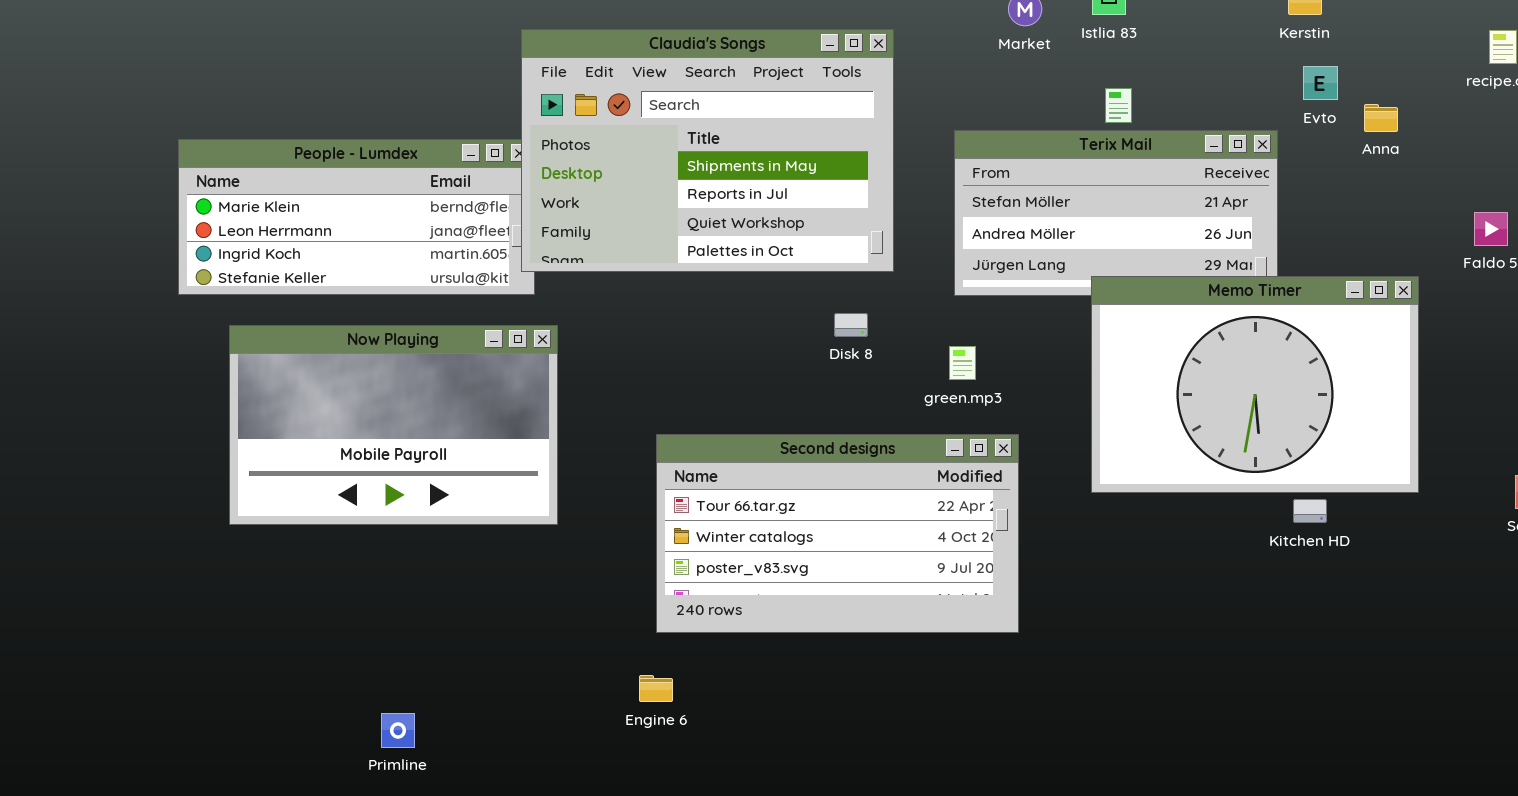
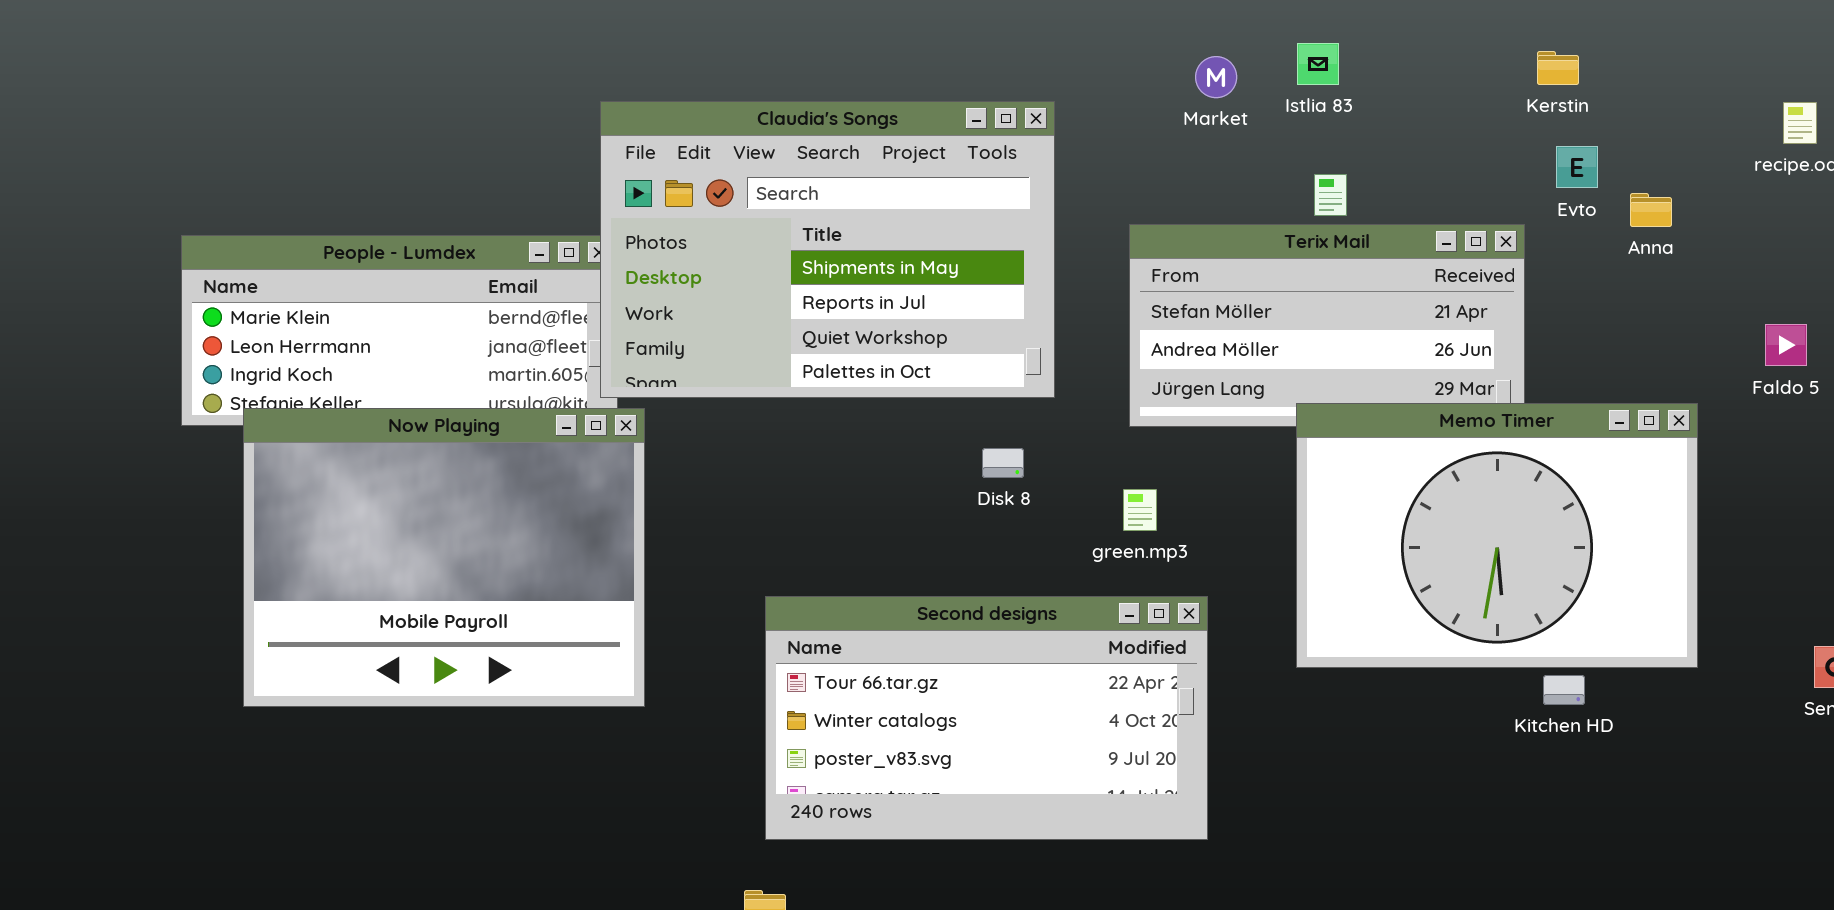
Now Playing: [229,325,558,525] -> [243,408,645,707], resized

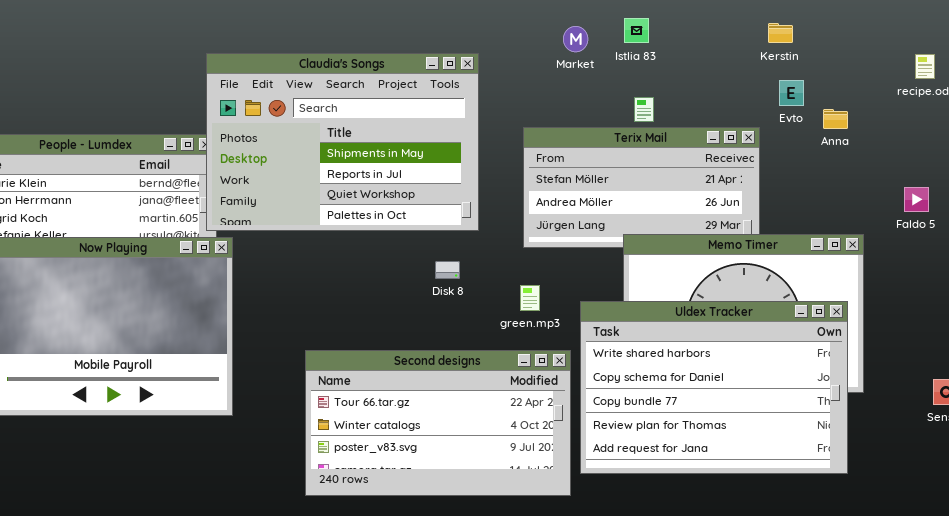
Uldex Tracker: none -> [580,301,848,474], opened

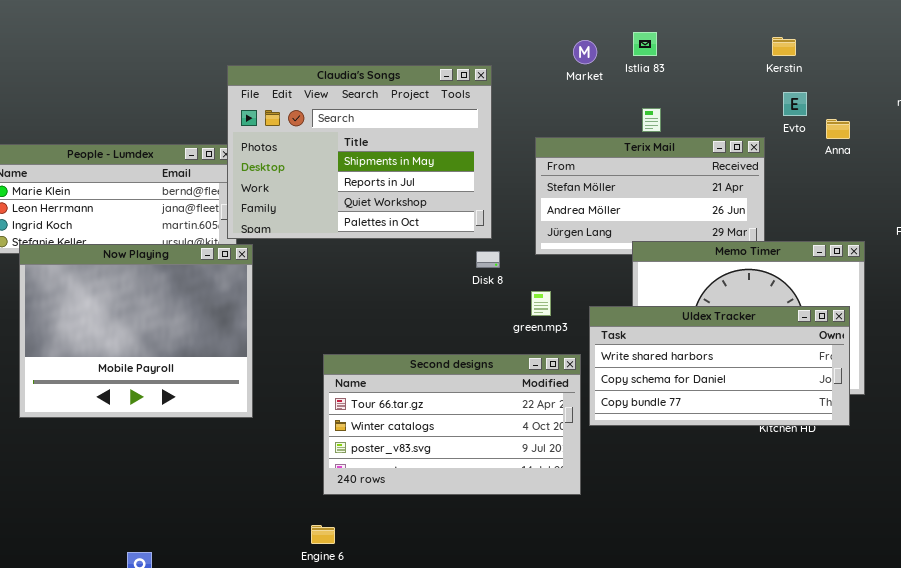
Disk 8: [435,261,460,279] -> [476,251,500,268], moved
Uldex Tracker: [580,301,848,474] -> [589,306,850,426], resized

